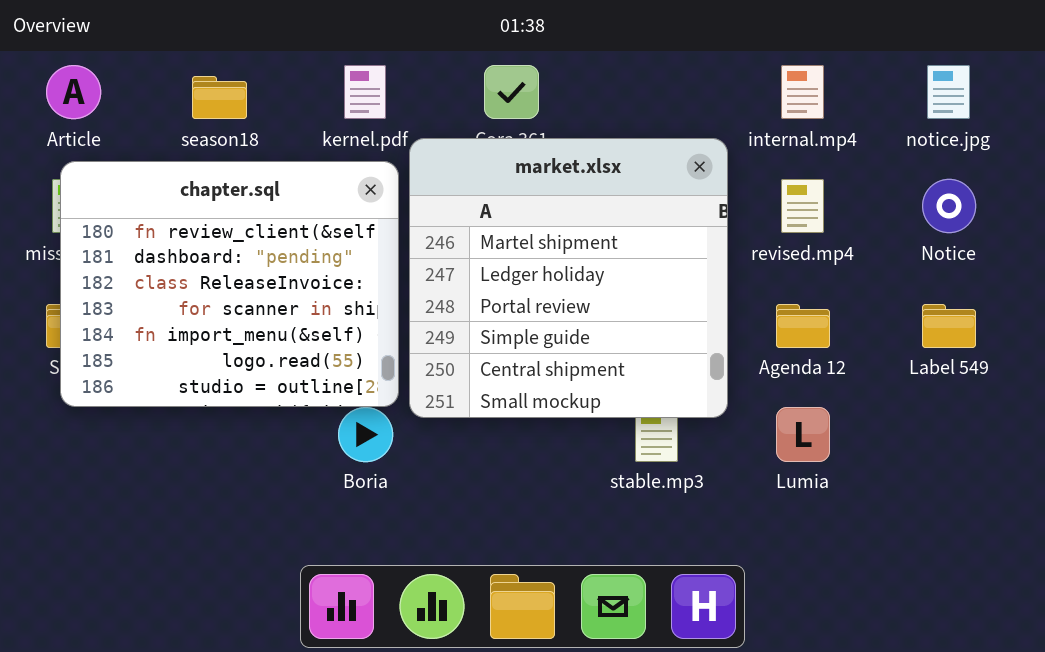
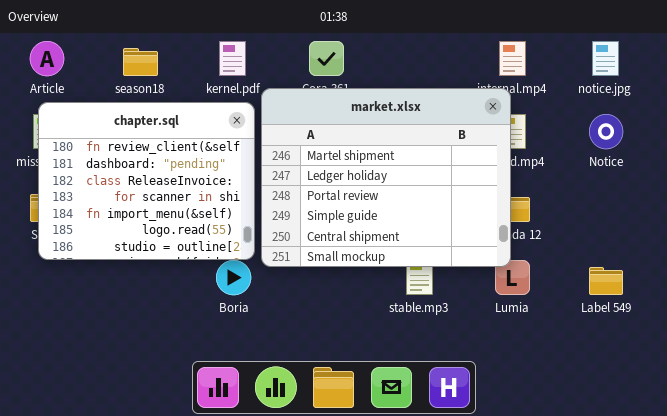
market.xlsx: [409,138,728,418] -> [261,88,511,267], resized
Label 549: [922,304,976,348] -> [589,267,623,295], moved

